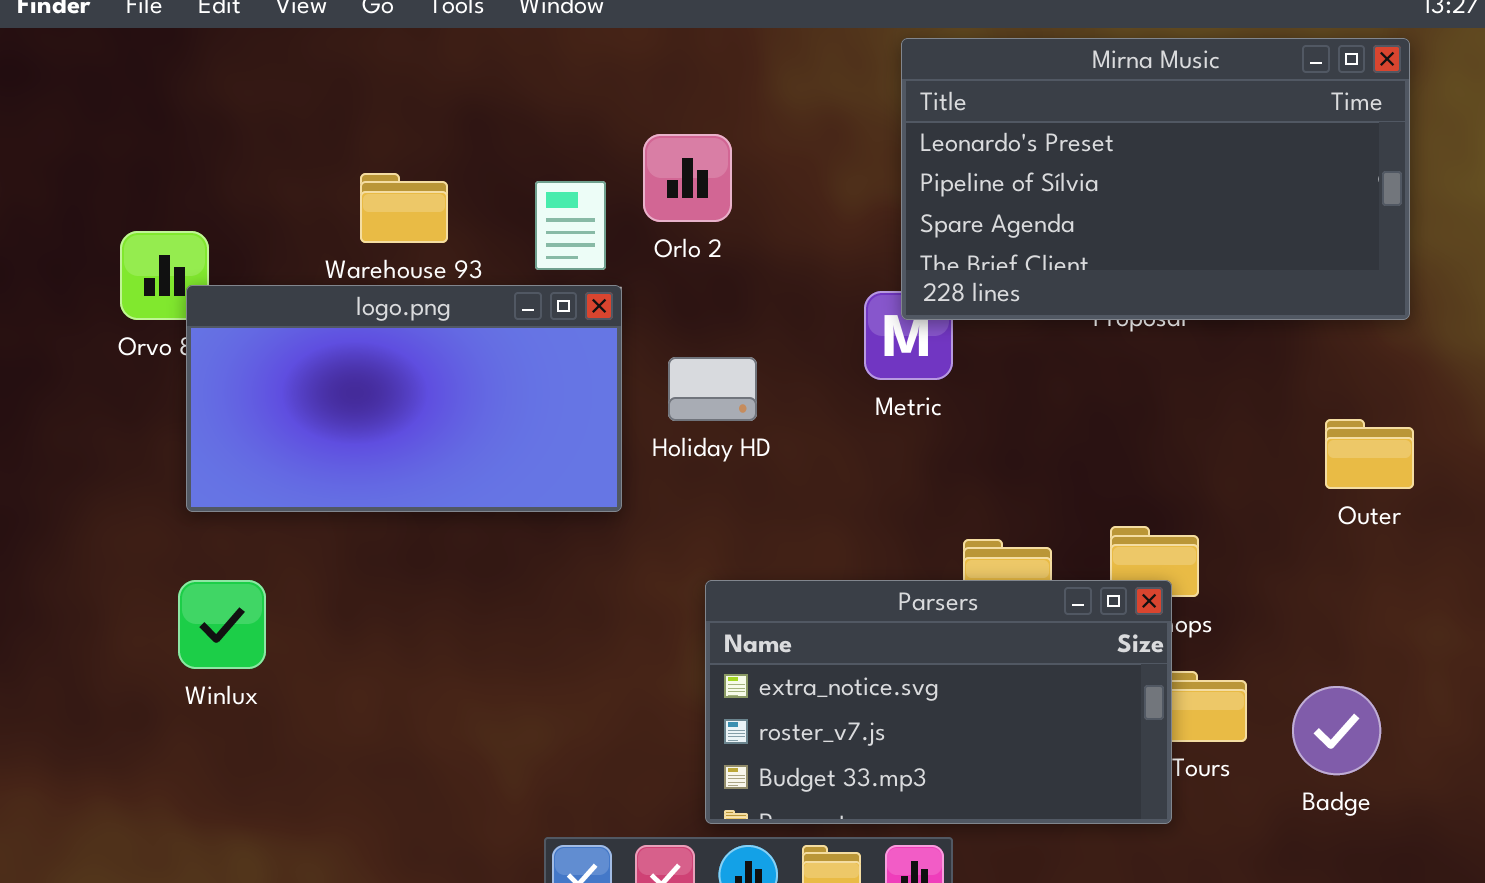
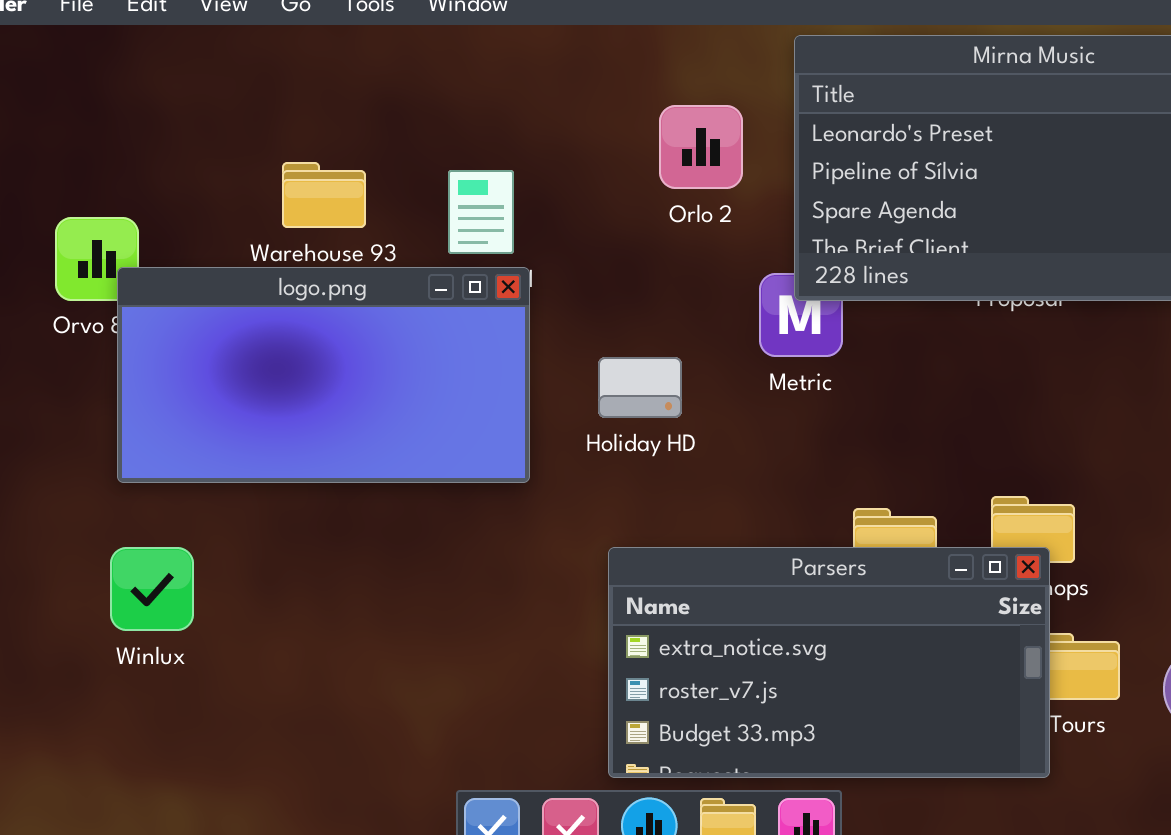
Orlo 2: [643,134,732,222] -> [659,105,743,189], moved
Holiday HD: [668,357,757,421] -> [598,357,682,418], moved

